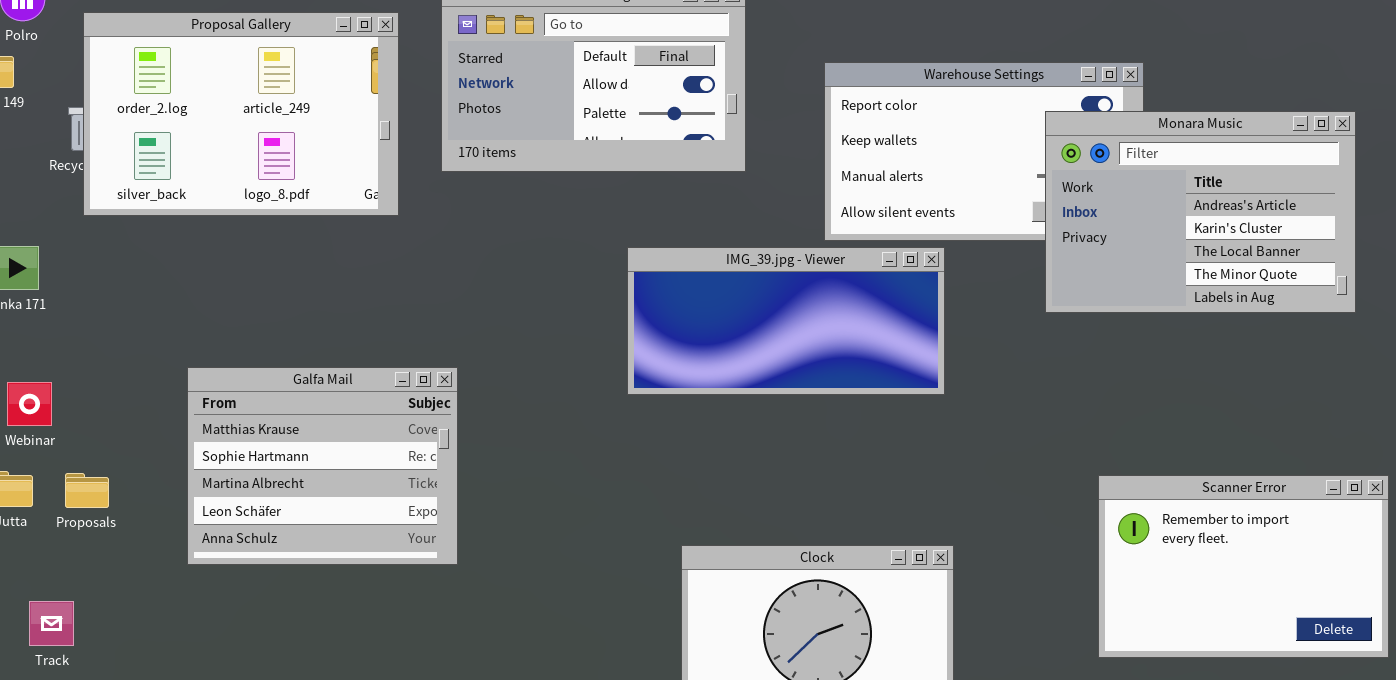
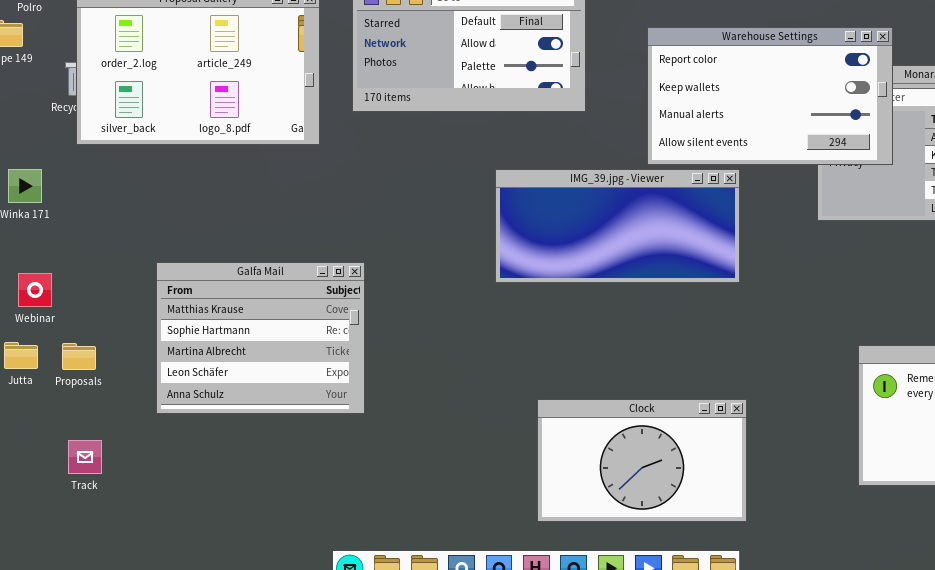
Warehouse Settings: [824,62,1144,241] -> [647,27,893,165], raised
Track: [29,601,74,646] -> [68,440,102,474], moved

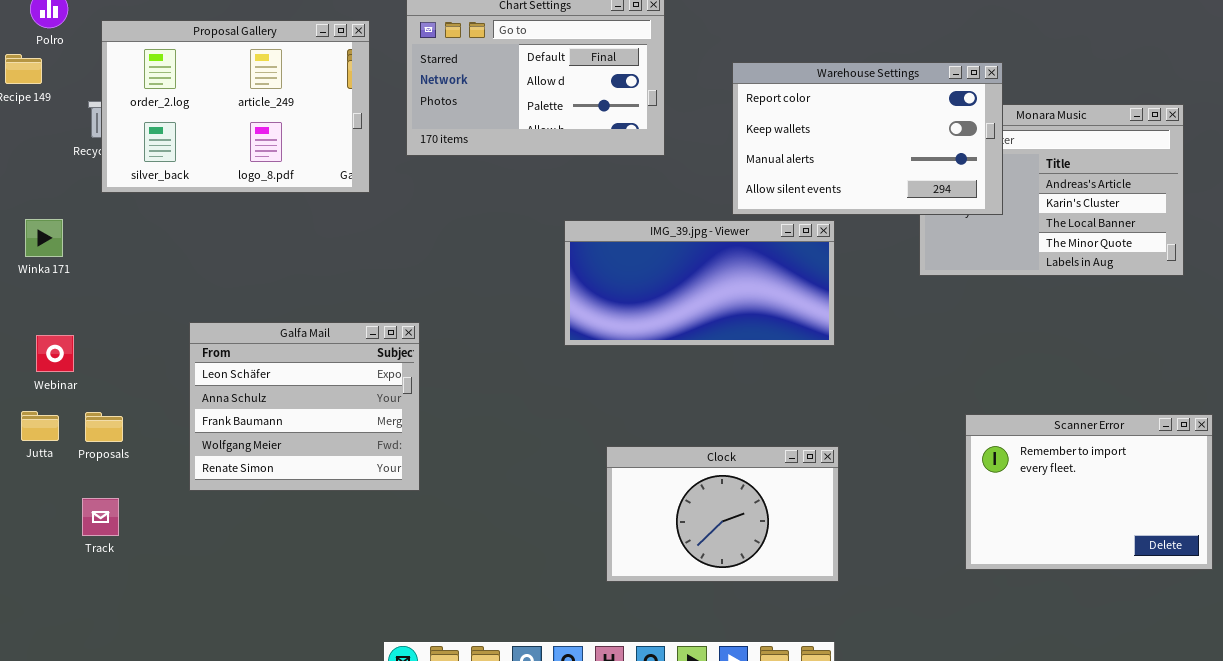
Galfa Mail: [156,262,365,414] -> [189,322,420,491], scrolled down 3 rows
Clock: [537,399,747,522] -> [606,446,839,582], moved
Track: [68,440,102,474] -> [82,498,119,536], moved

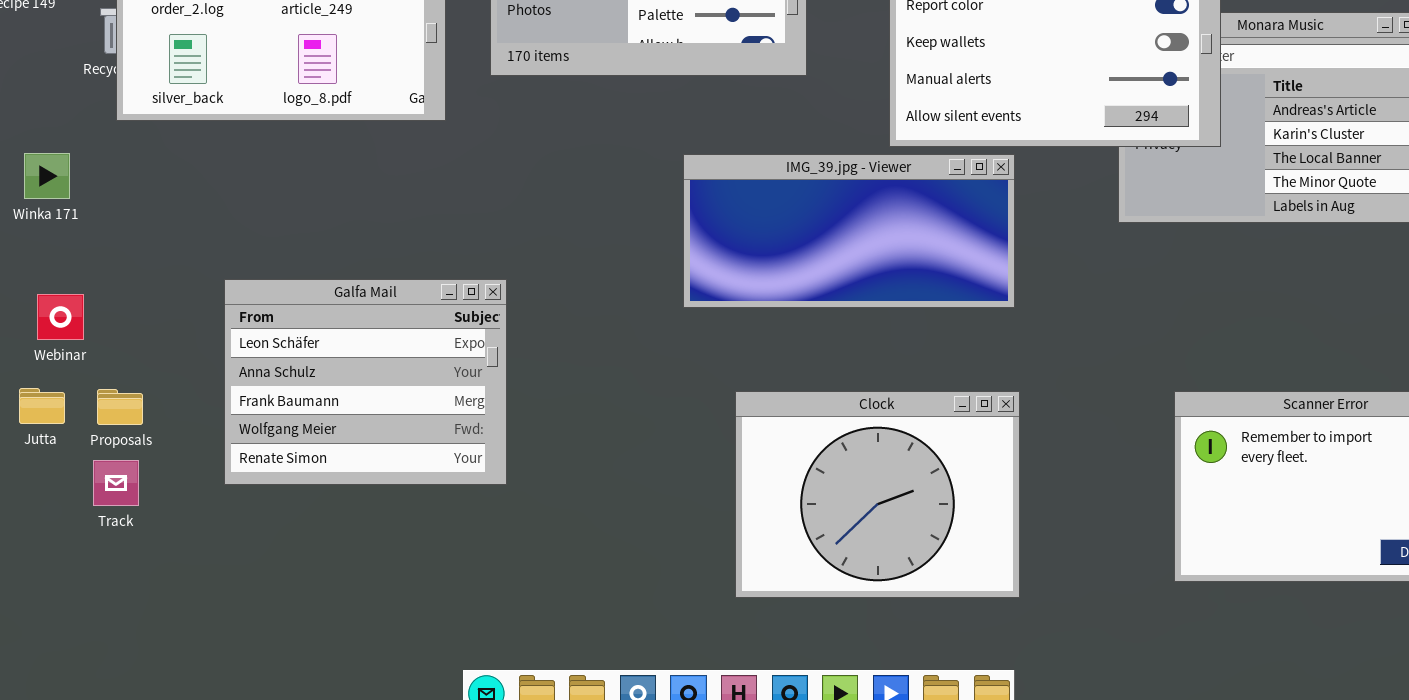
Clock: [606,446,839,582] -> [735,391,1020,598], resized
Track: [82,498,119,536] -> [93,460,139,506], moved

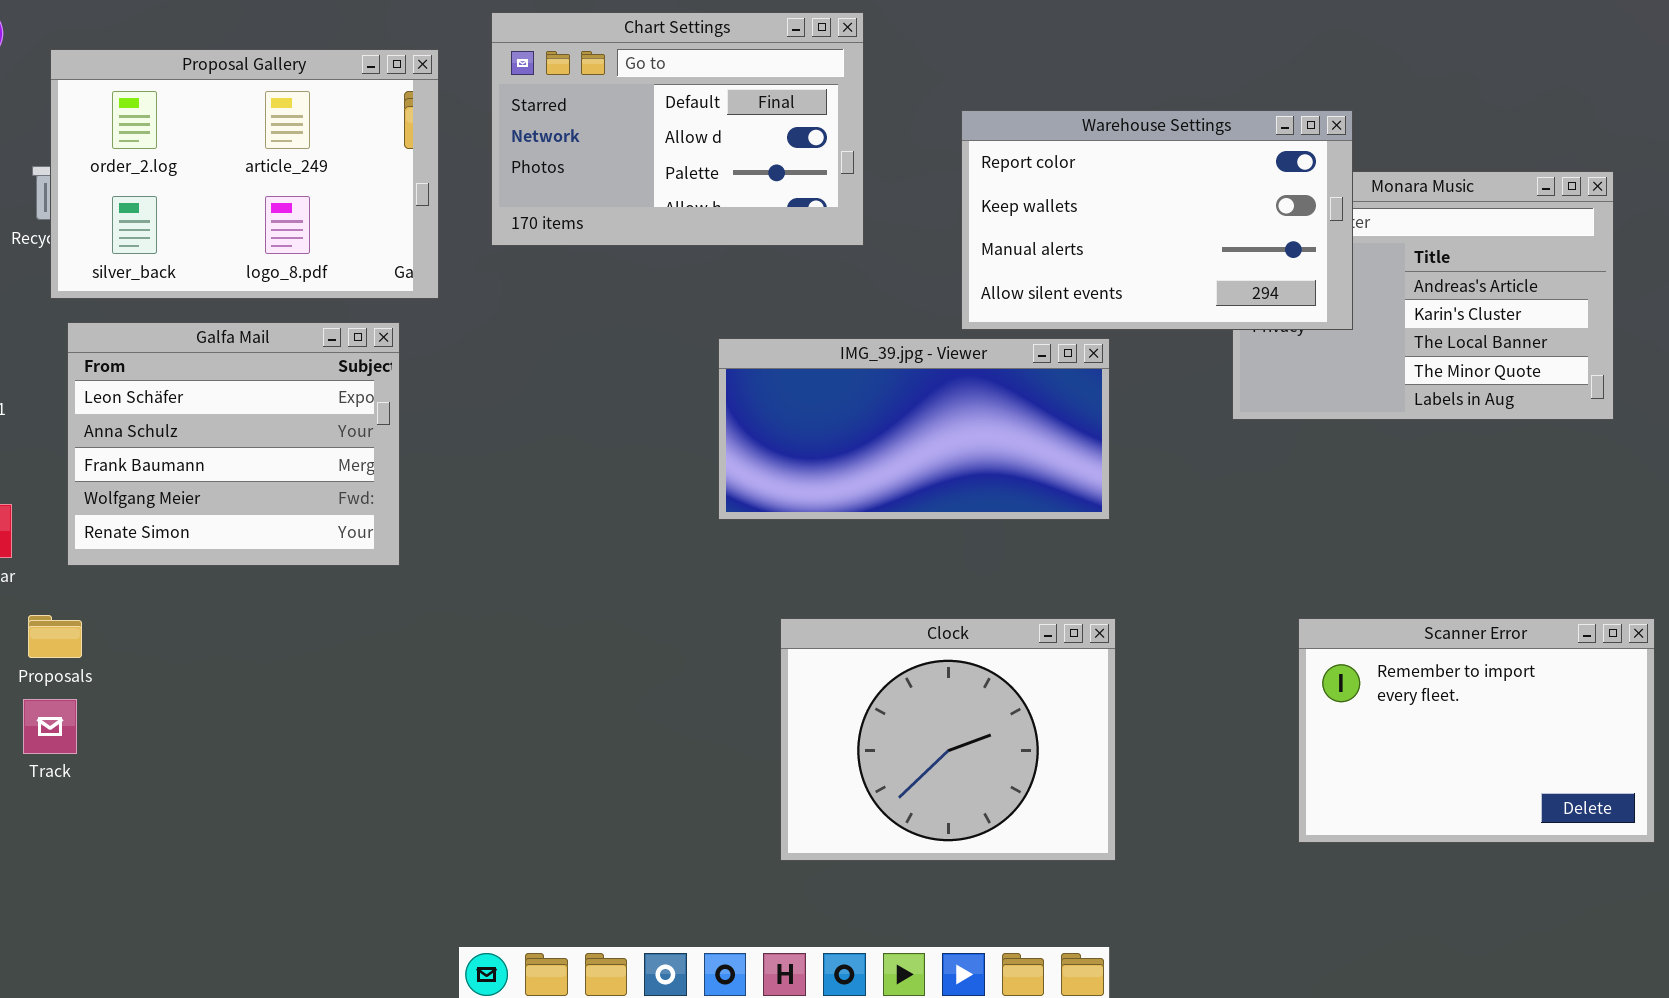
Galfa Mail: [224,279,507,485] -> [67,322,400,566], moved

